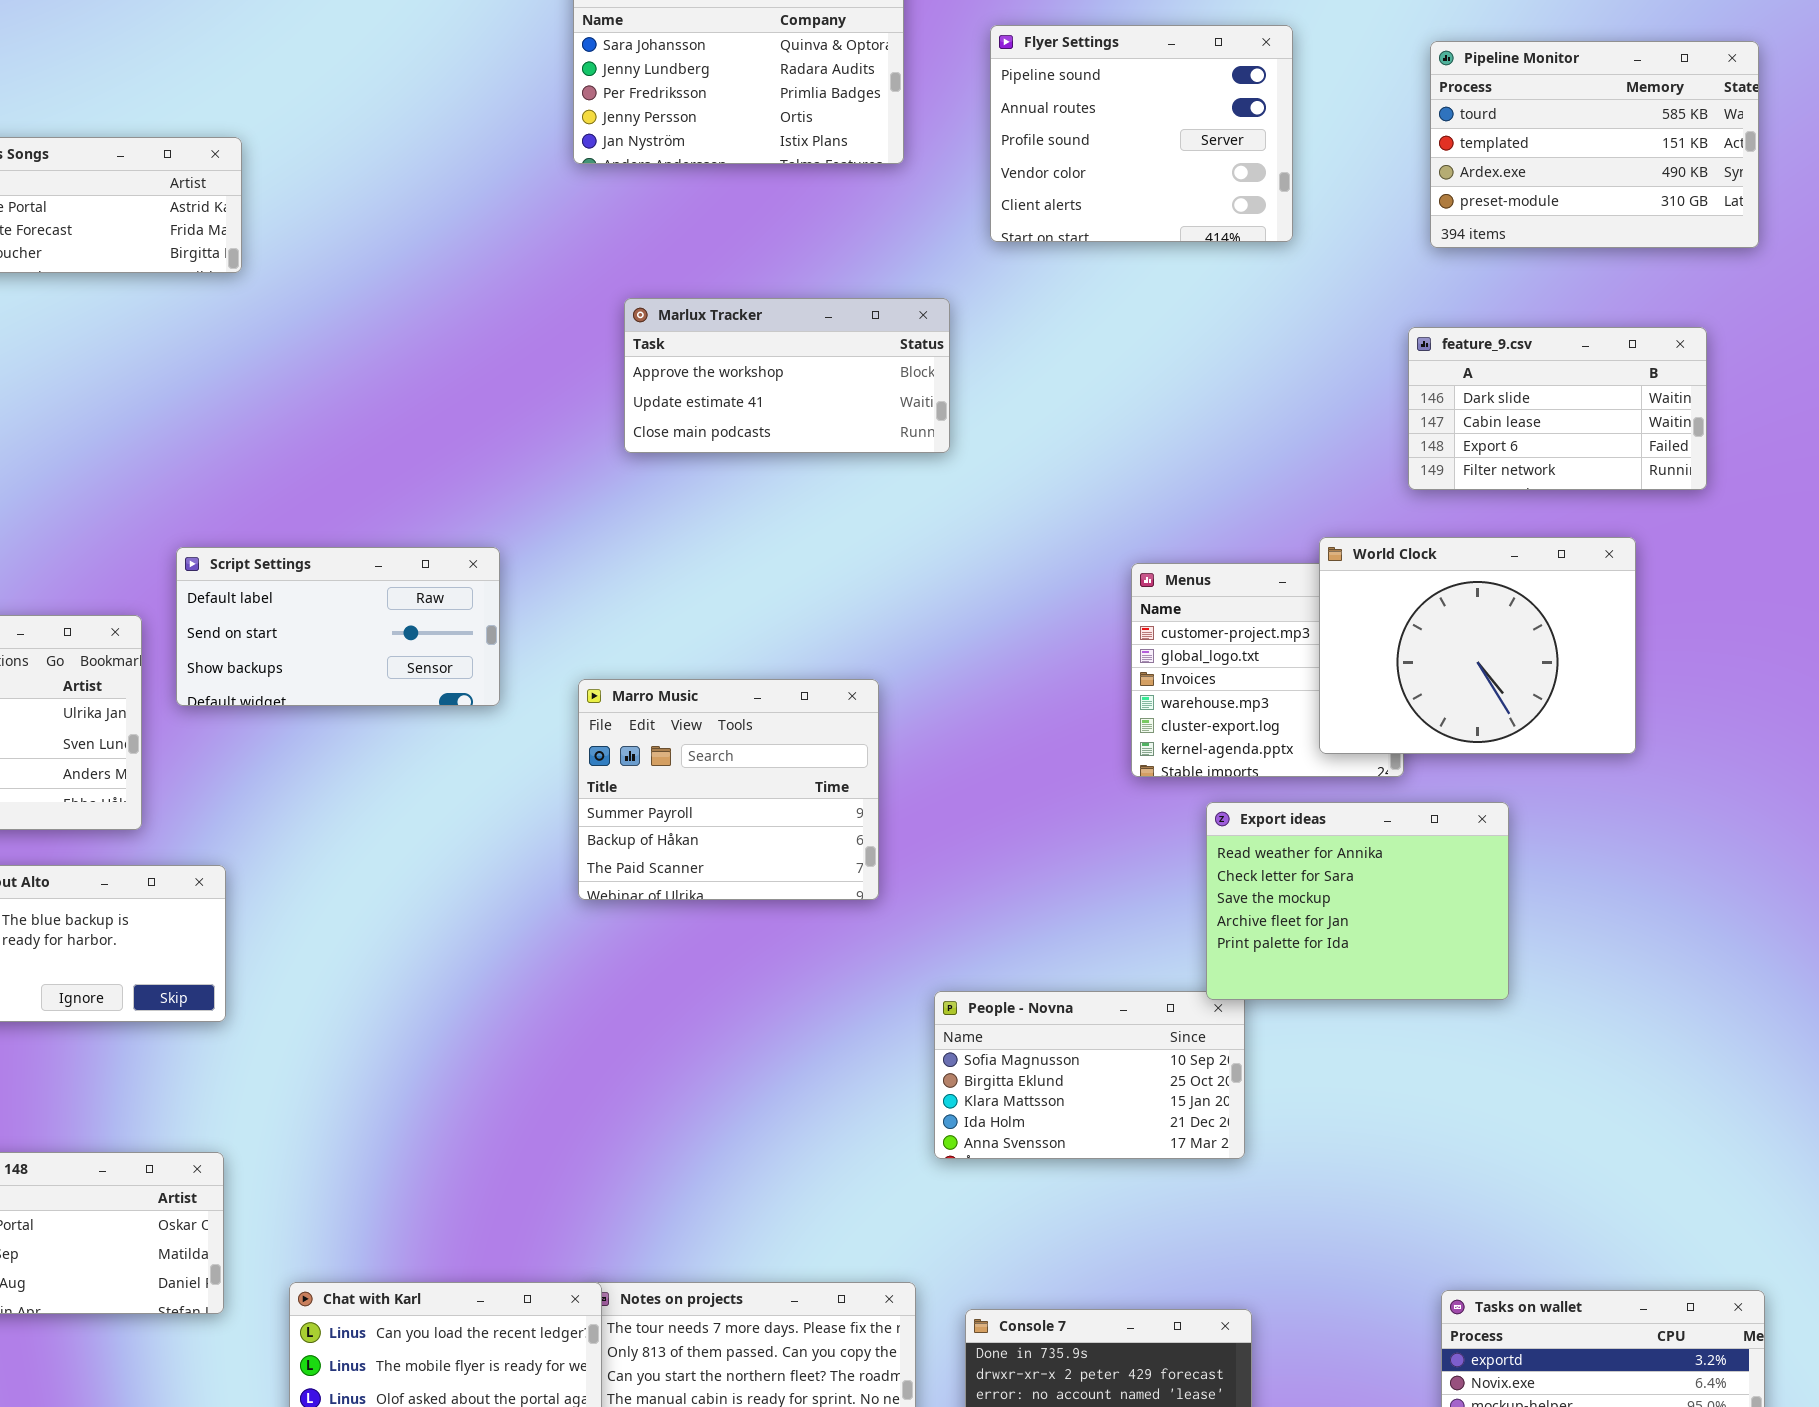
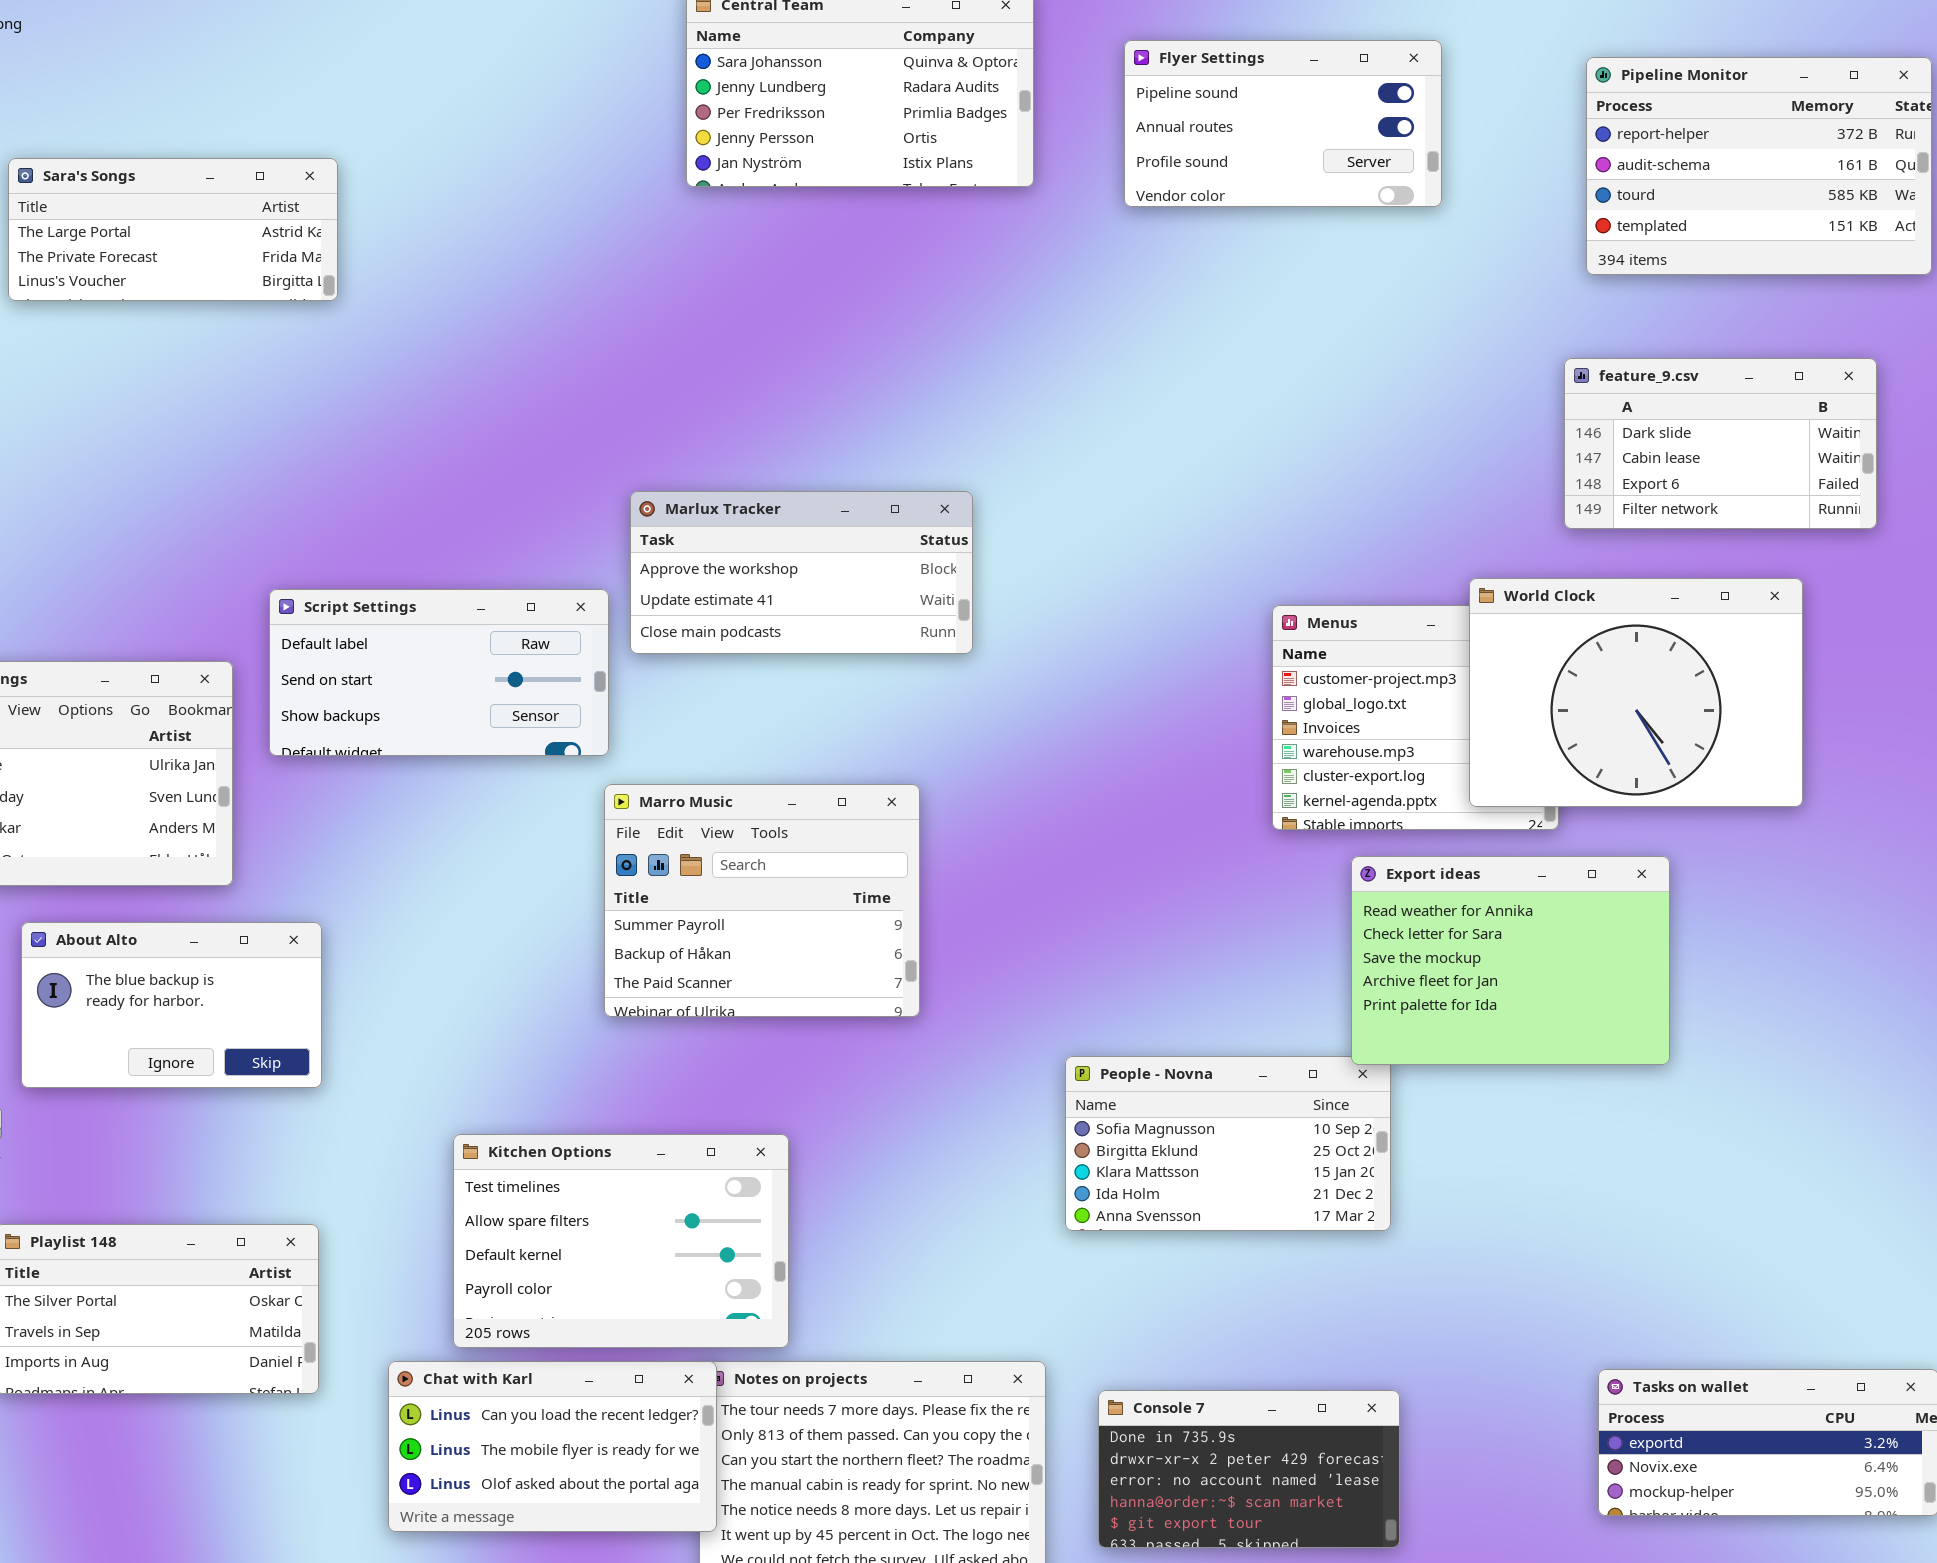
Flyer Settings: [990,25,1293,242] -> [1124,40,1442,207], resized
Pipeline Monitor: [1430,41,1759,248] -> [1586,57,1932,275], scrolled up 2 rows
Marlux Tracker: [624,298,950,453] -> [630,491,973,654], moved
Marro Music: [578,679,879,900] -> [604,784,920,1017], moved
Kitchen Options: none -> [453,1134,789,1348], opened

